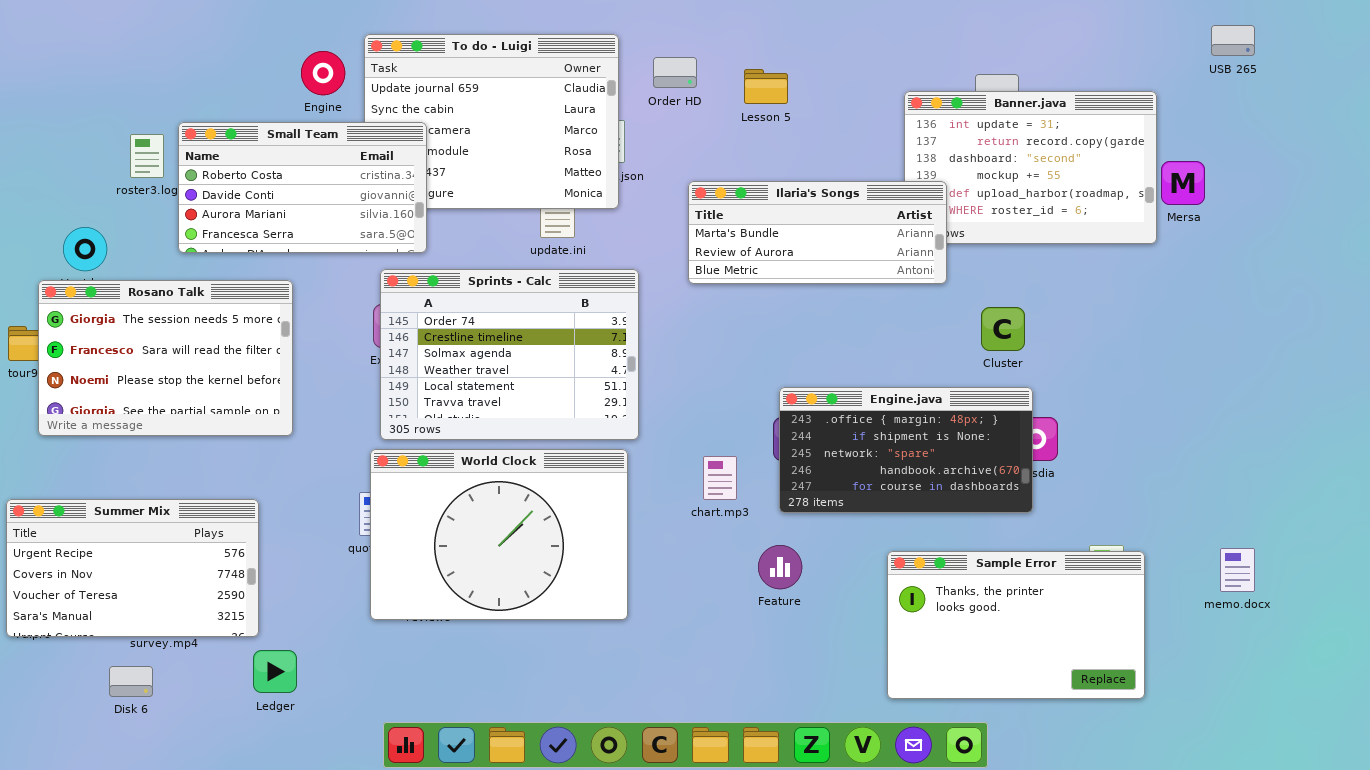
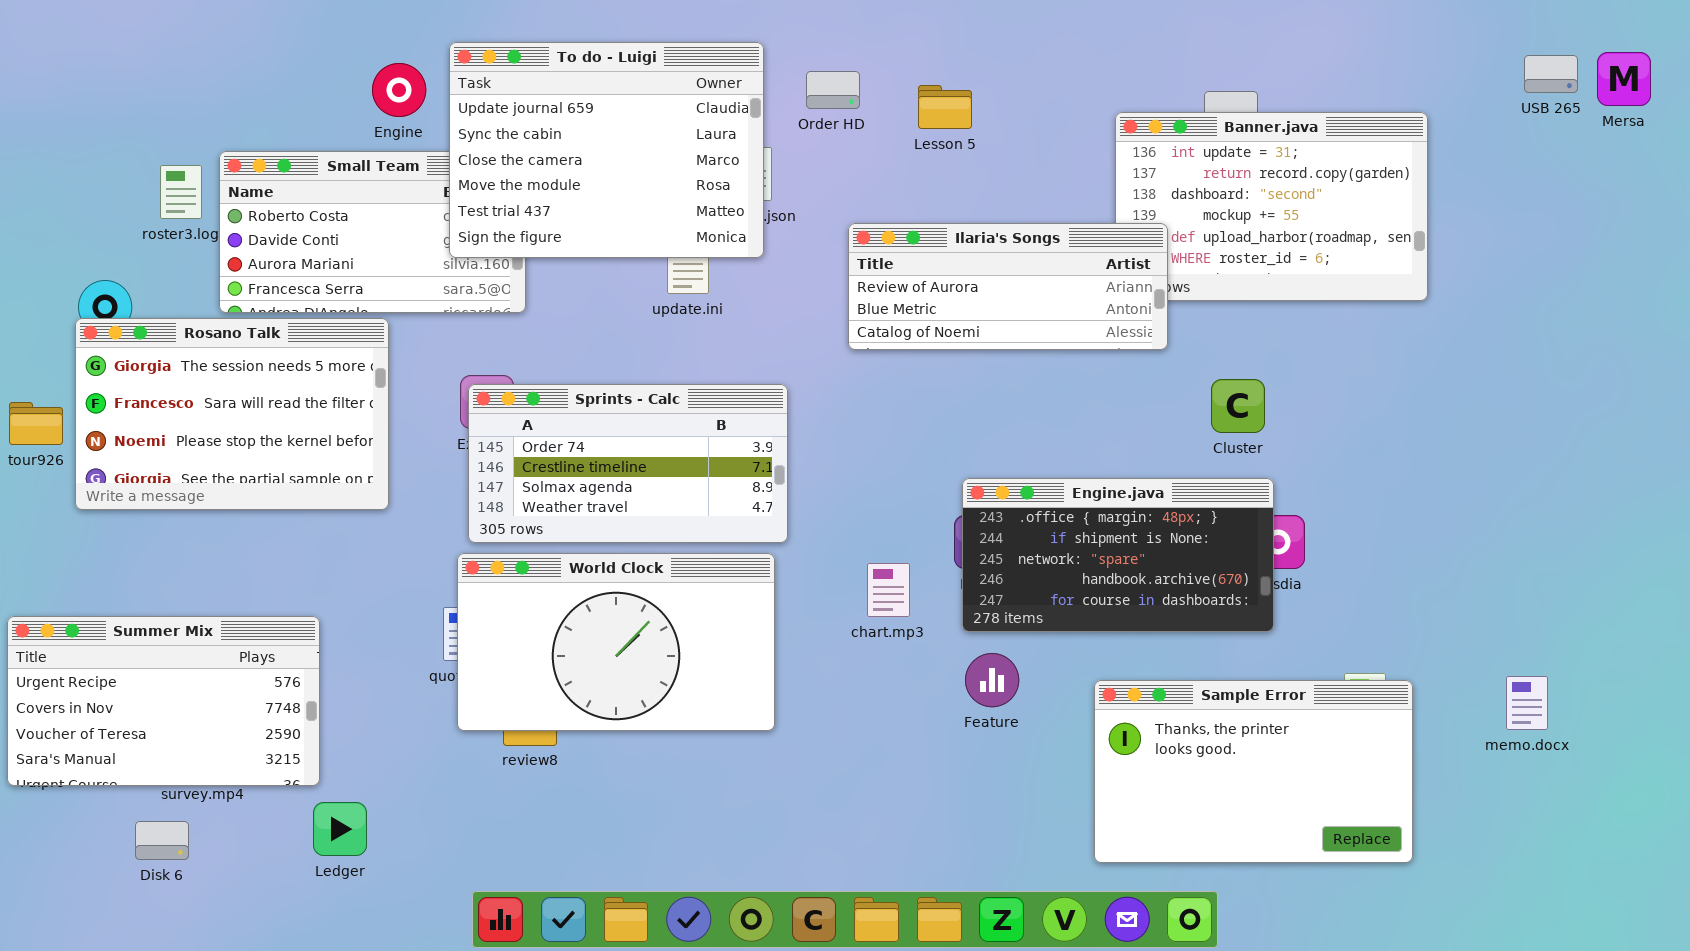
USB 265: [1211,25,1255,56] -> [1524,55,1578,93], moved
To do - Luigi: [364,34,619,209] -> [449,42,764,258], raised
Mersa: [1161,161,1205,205] -> [1597,52,1651,106], moved
Ilaria's Songs: [688,181,947,284] -> [848,223,1168,350], scrolled down 1 row
Sprints - Calc: [380,269,639,440] -> [468,384,788,543], resized
Rosano Talk: [38,280,293,436] -> [75,318,389,510], moved
World Clock: [370,449,628,620] -> [457,553,775,731], resized
Feature: [758,545,802,589] -> [965,653,1019,707], moved

